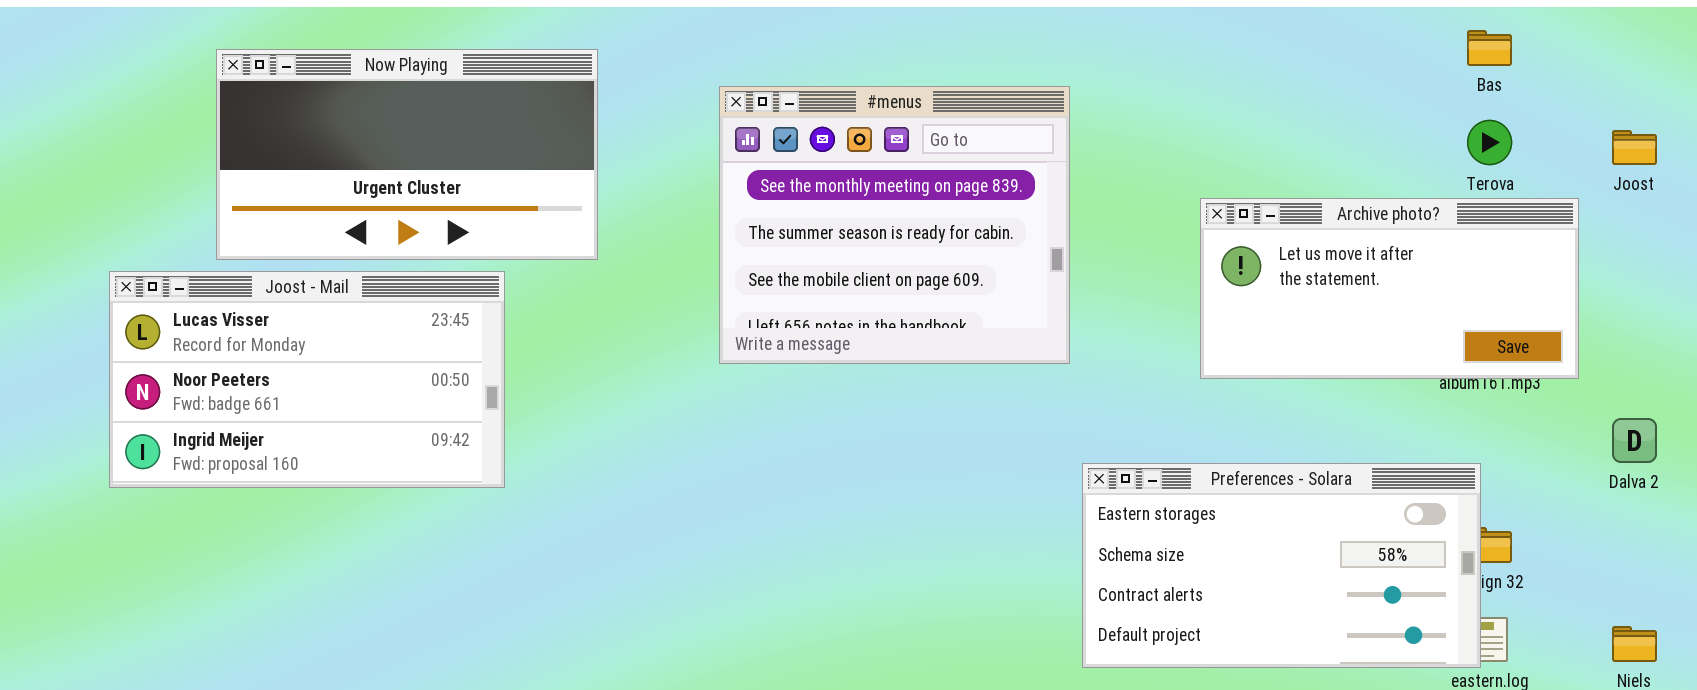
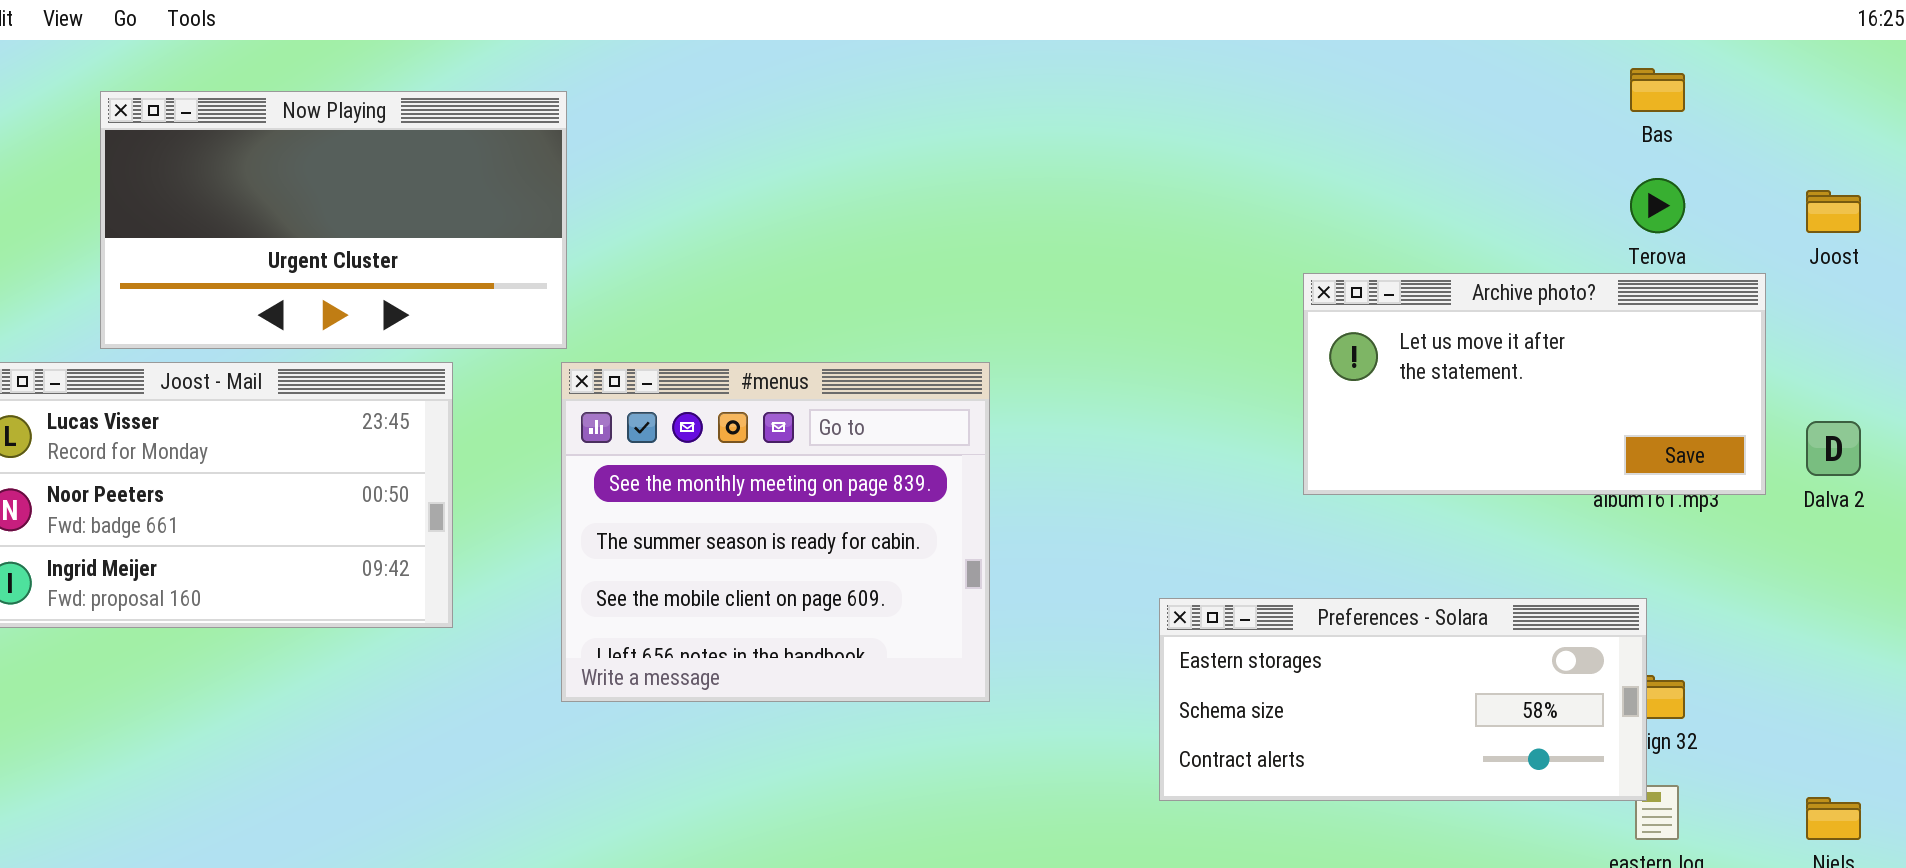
#menus: [719,86,1070,364] -> [561,362,990,702], moved
Dalva 2: [1612,418,1657,463] -> [1806,421,1861,476], moved
Preferences - Solara: [1082,463,1481,668] -> [1159,598,1647,801], resized

